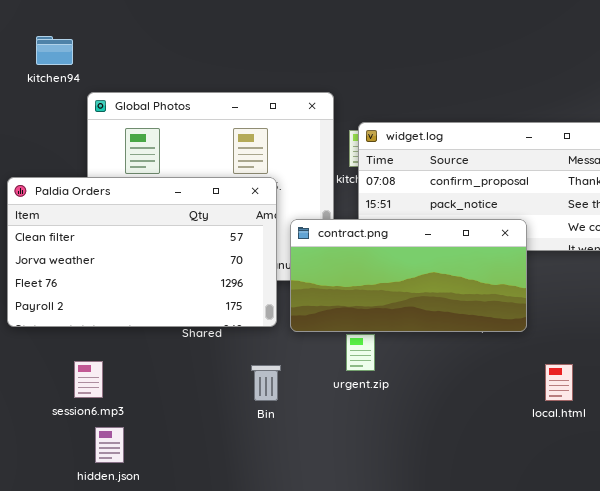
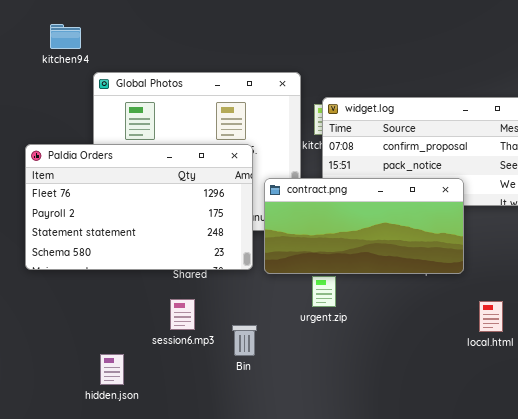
Paldia Orders: [7,177,277,327] -> [25,144,253,270], scrolled down 2 rows
session6.mp3: [74,361,103,398] -> [170,299,195,330], moved
Bin: [251,365,281,401] -> [232,325,257,356], moved

